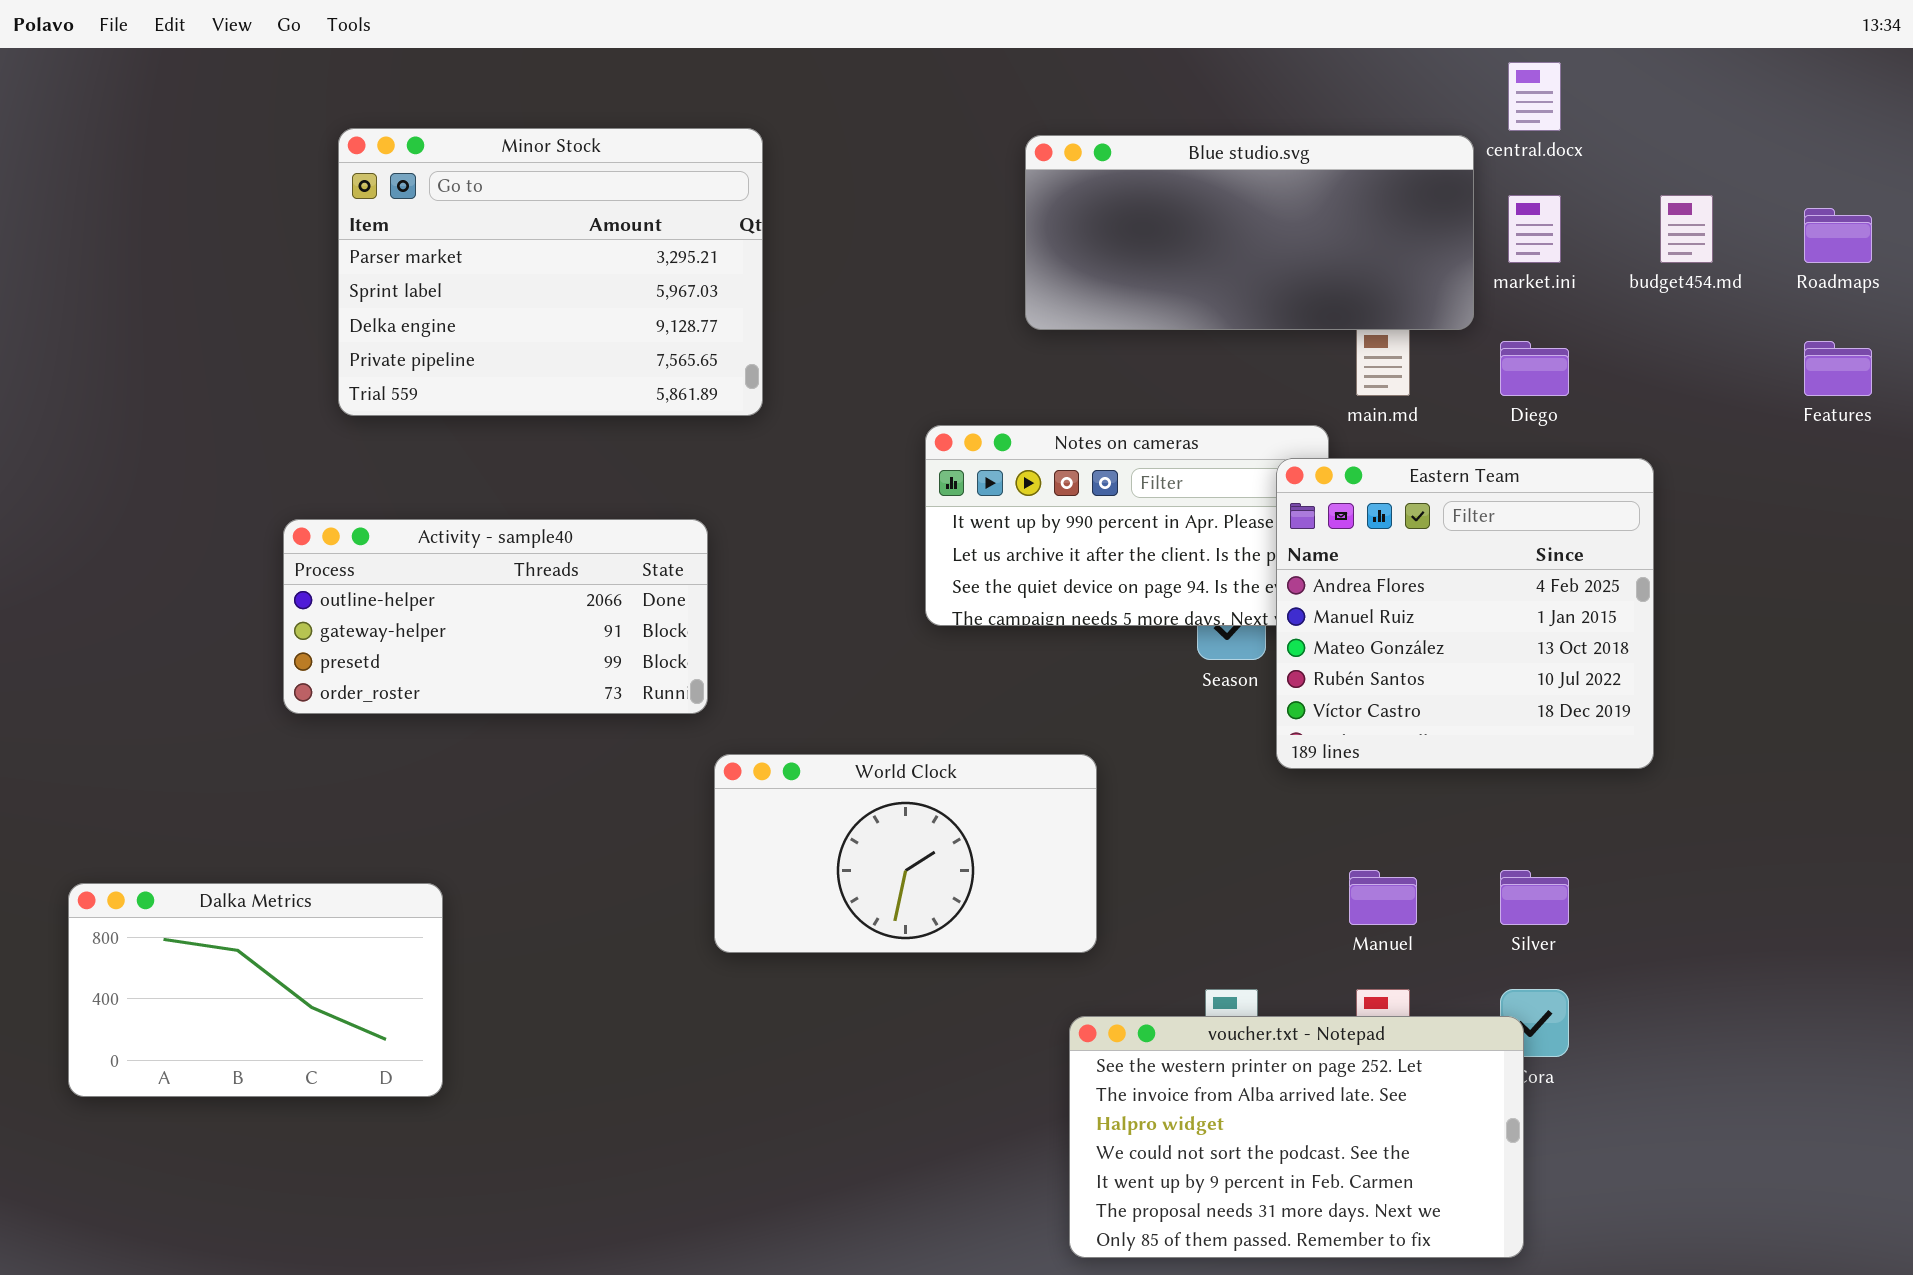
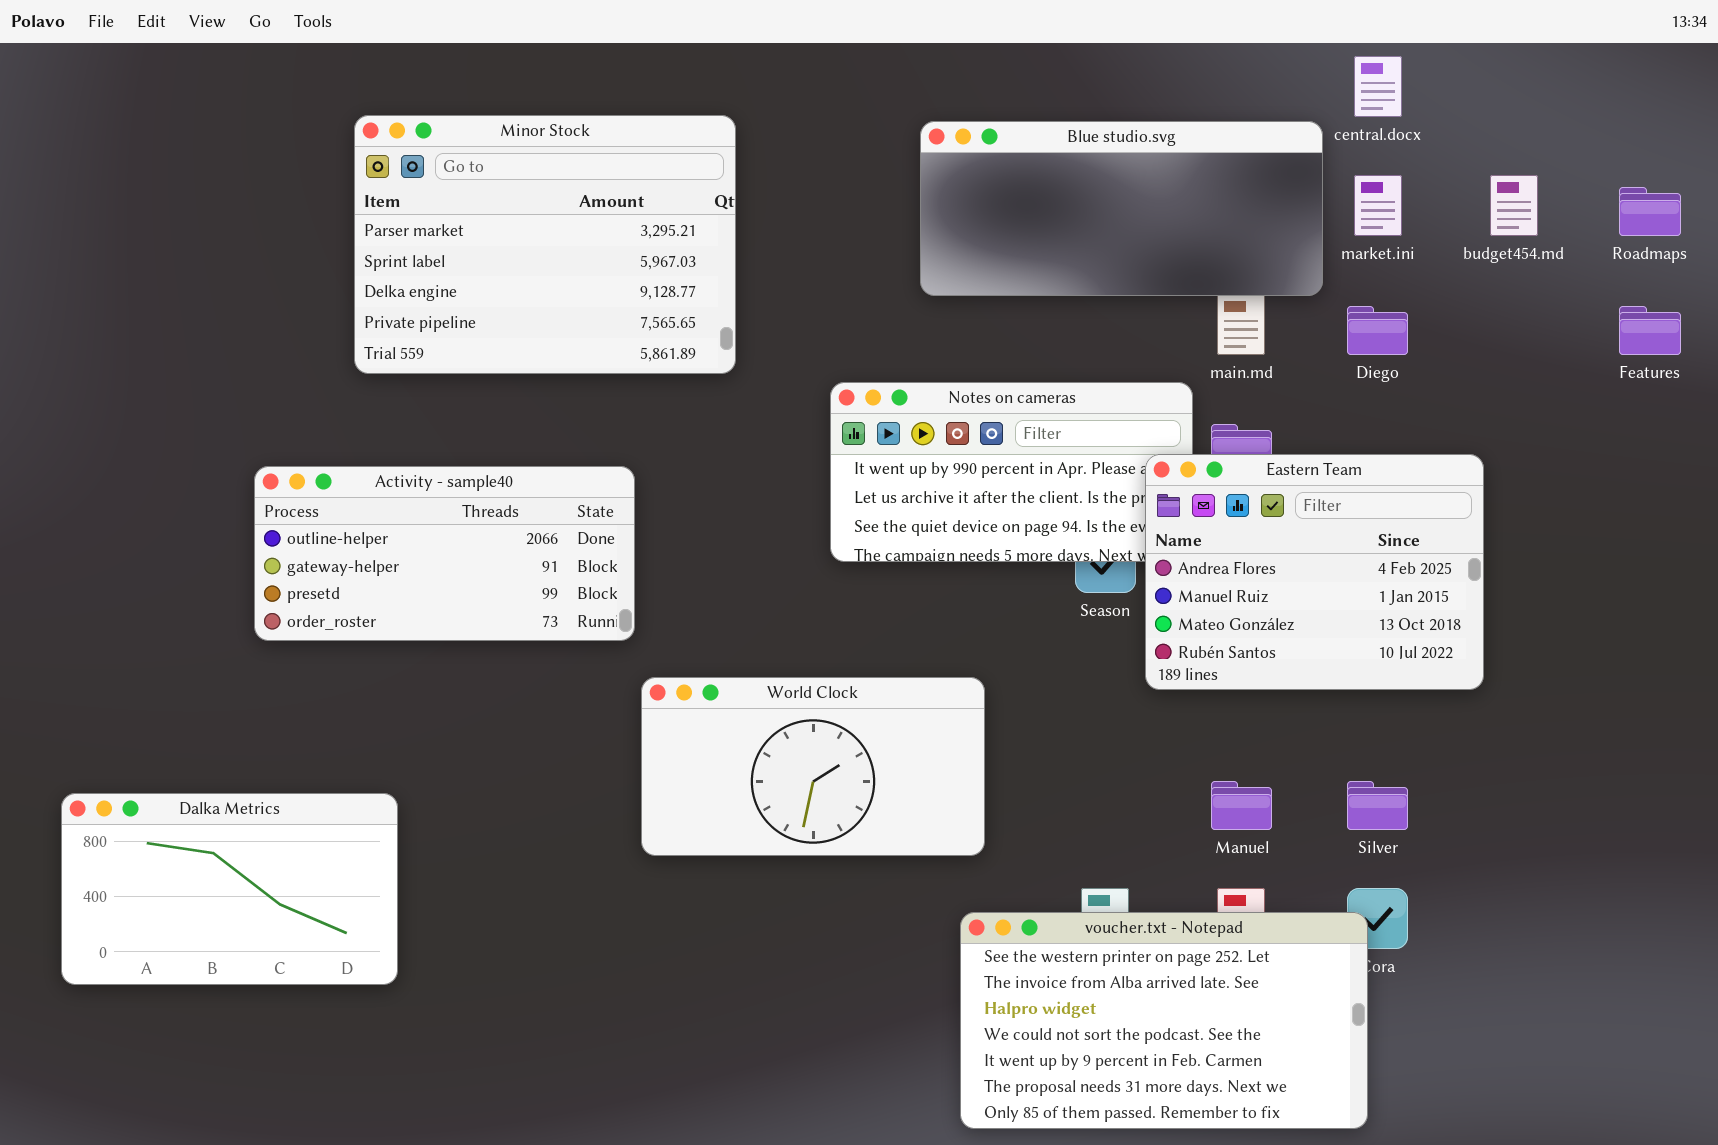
Minor Stock: [338,128,763,416] -> [354,115,736,374], moved
Eastern Team: [1276,458,1654,769] -> [1145,454,1484,690], resized

